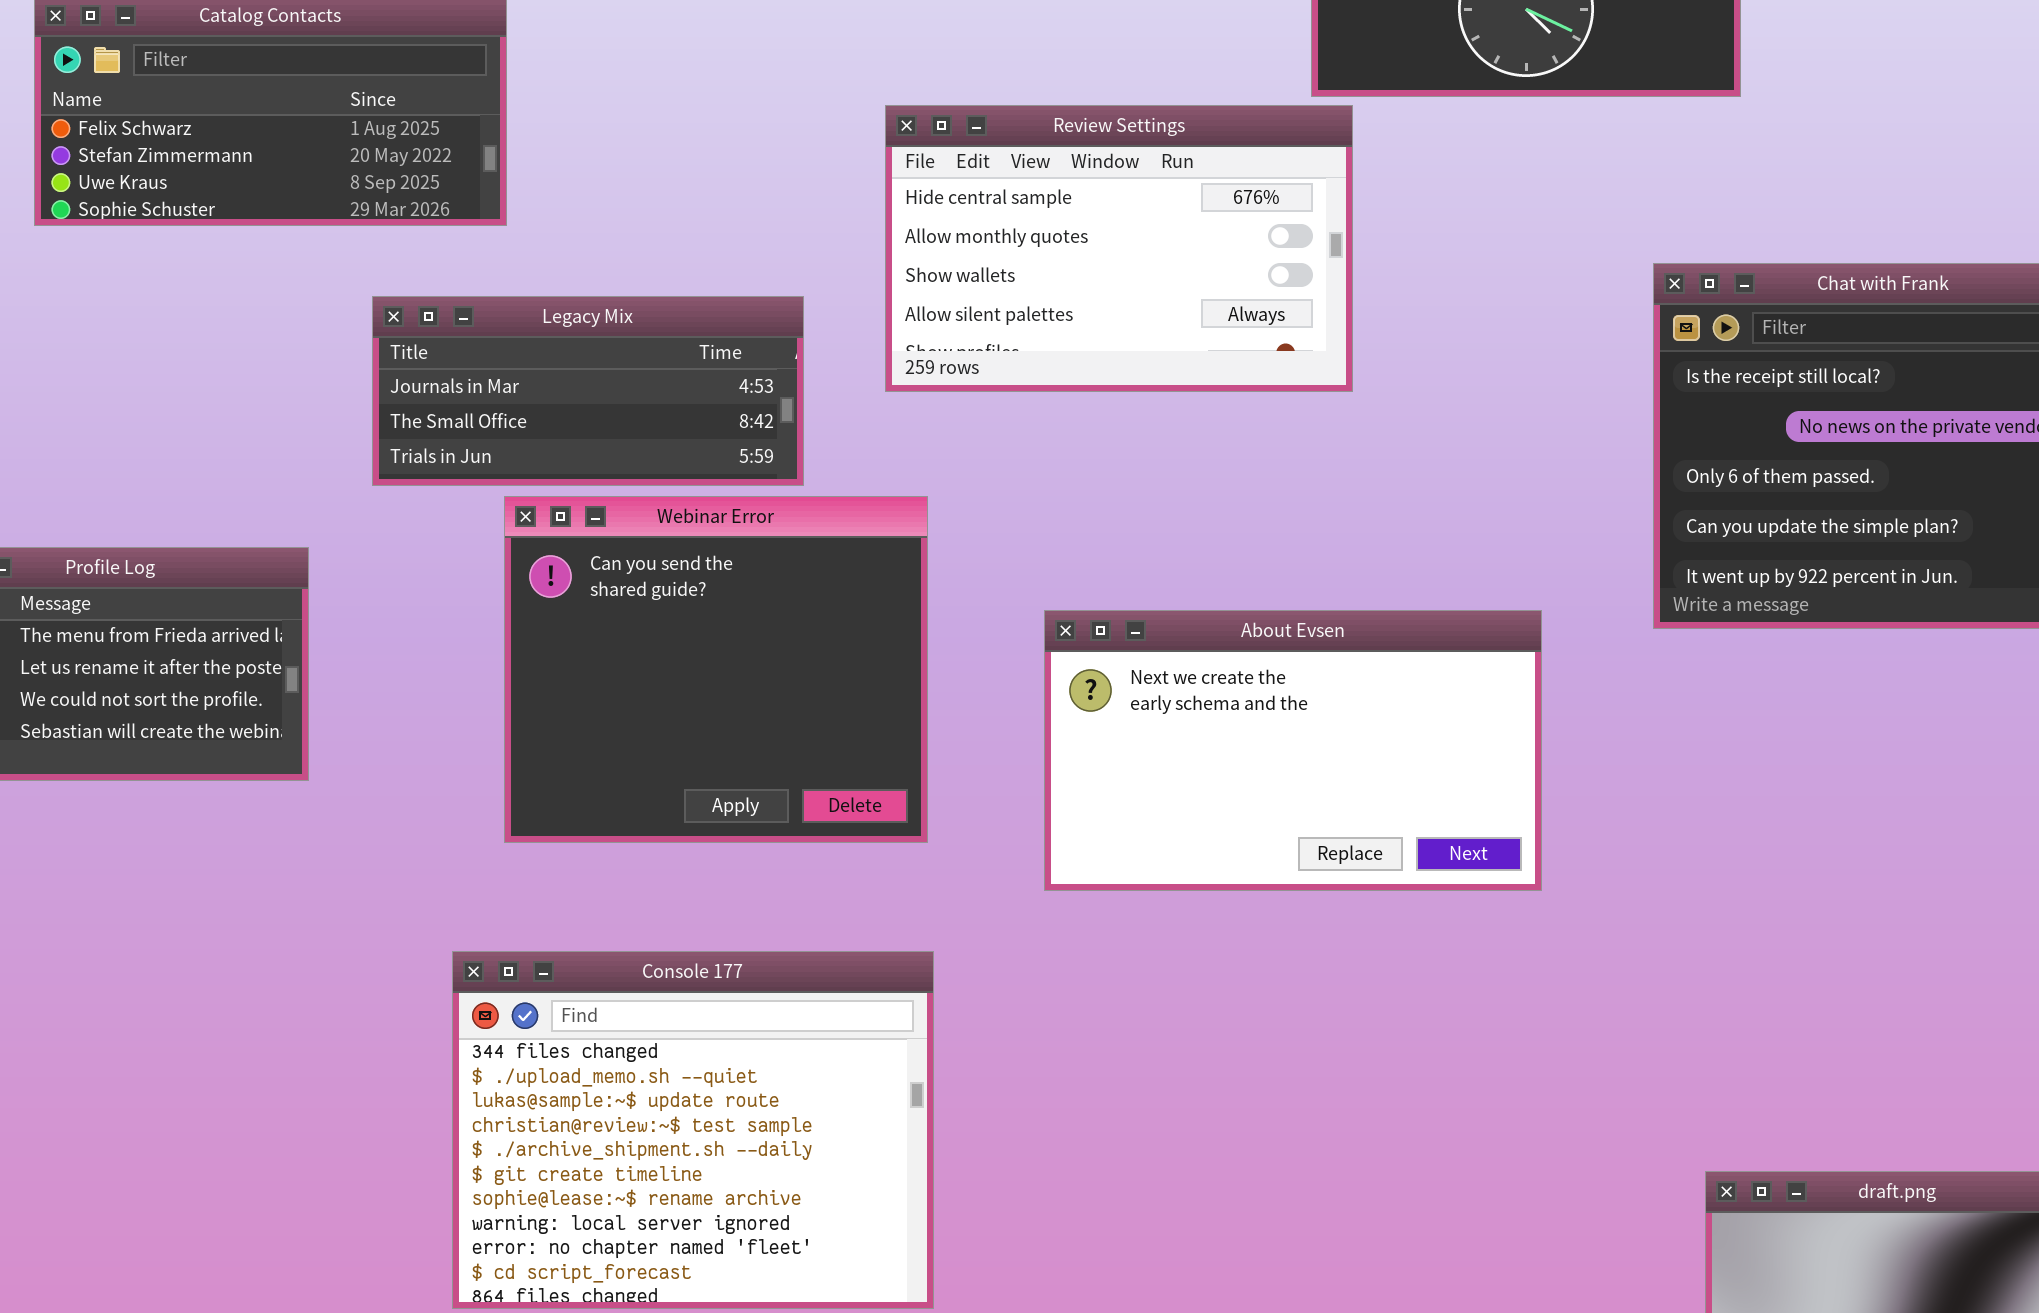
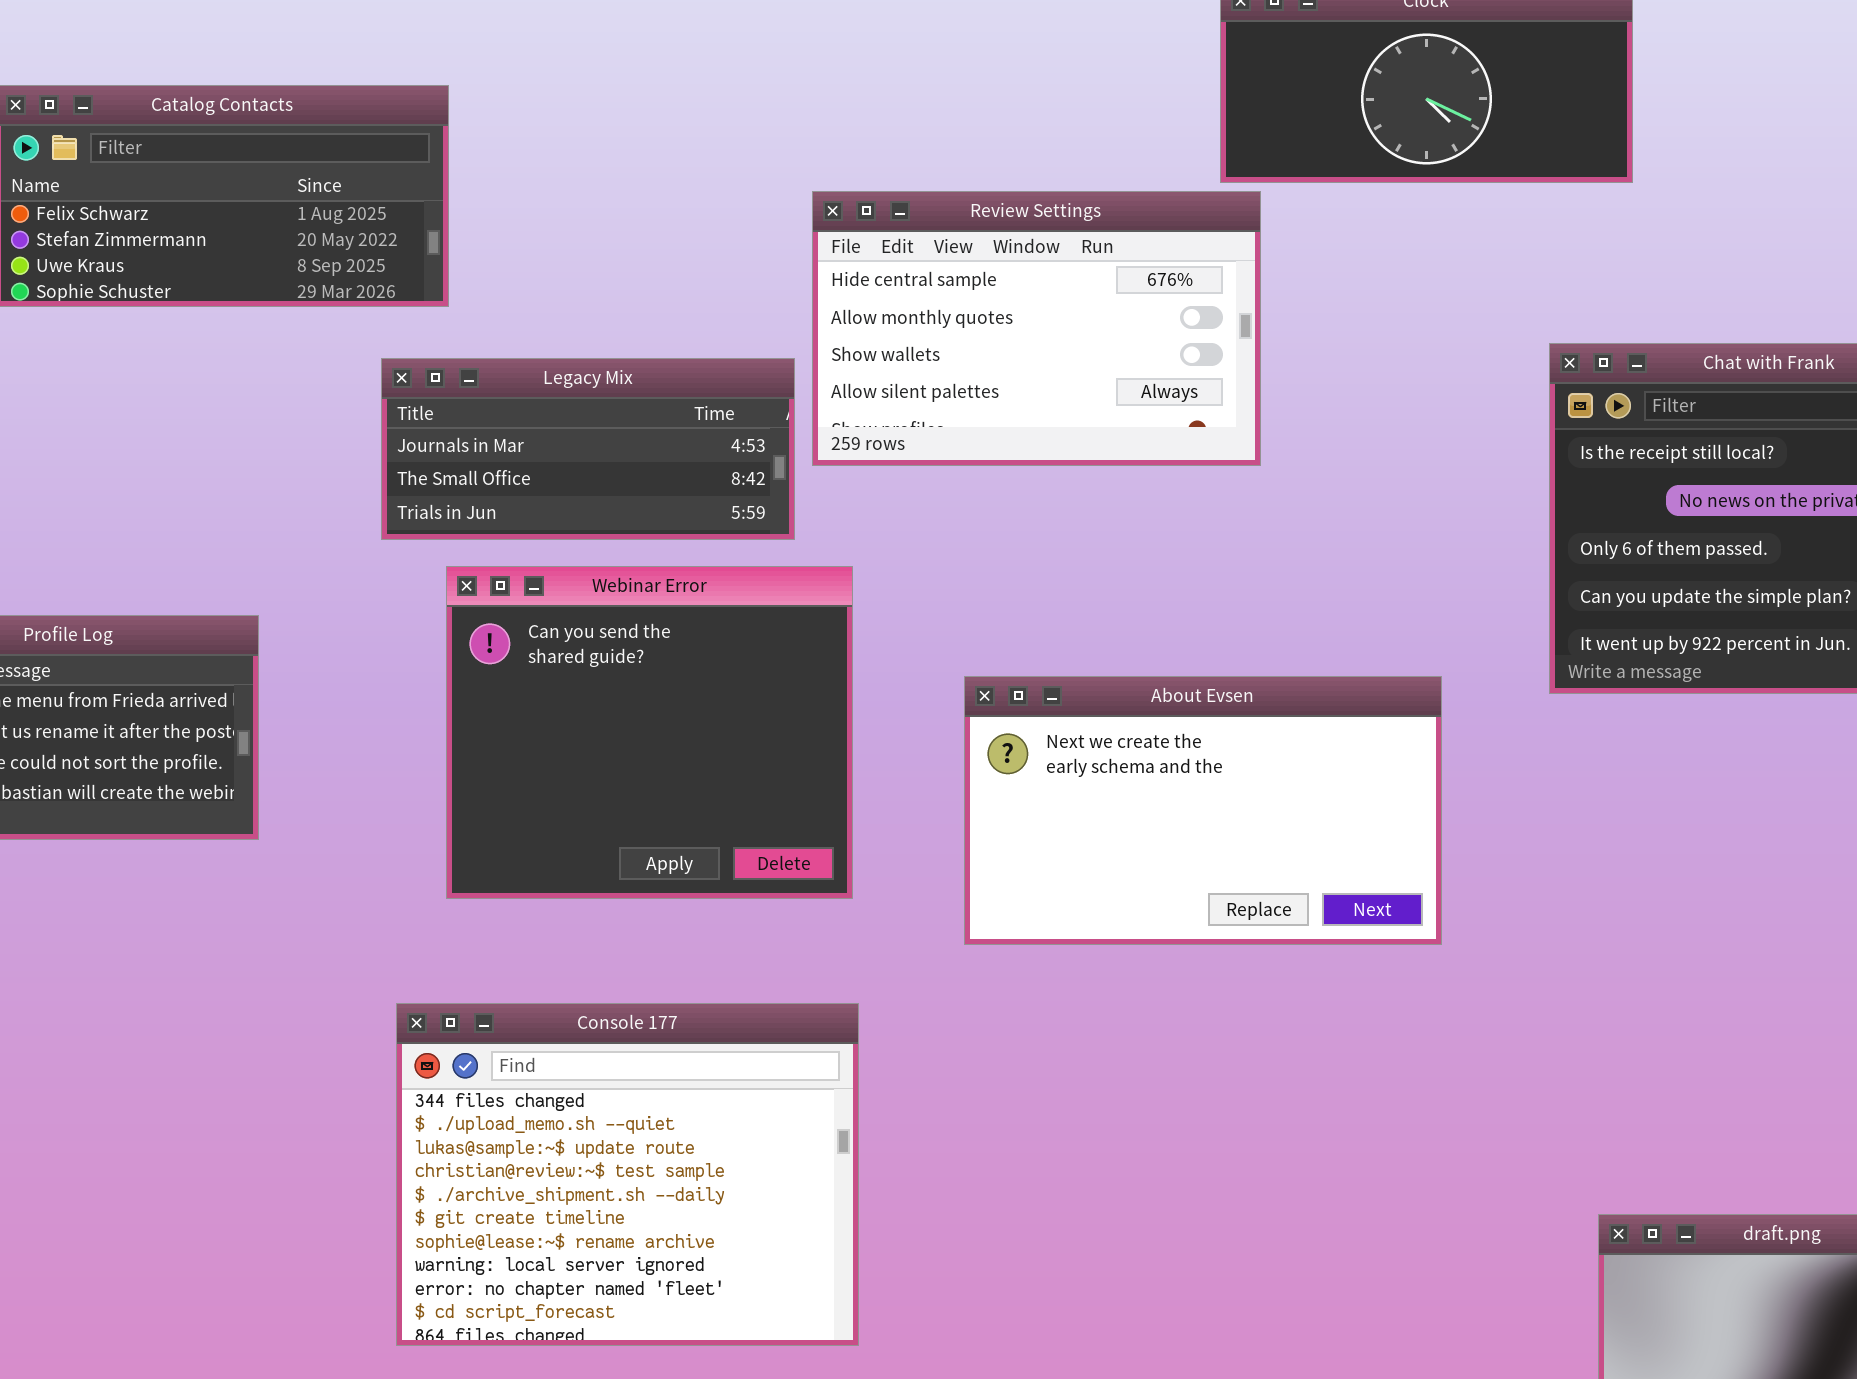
Legacy Mix: [372,296,804,486] -> [381,358,795,540], moved

